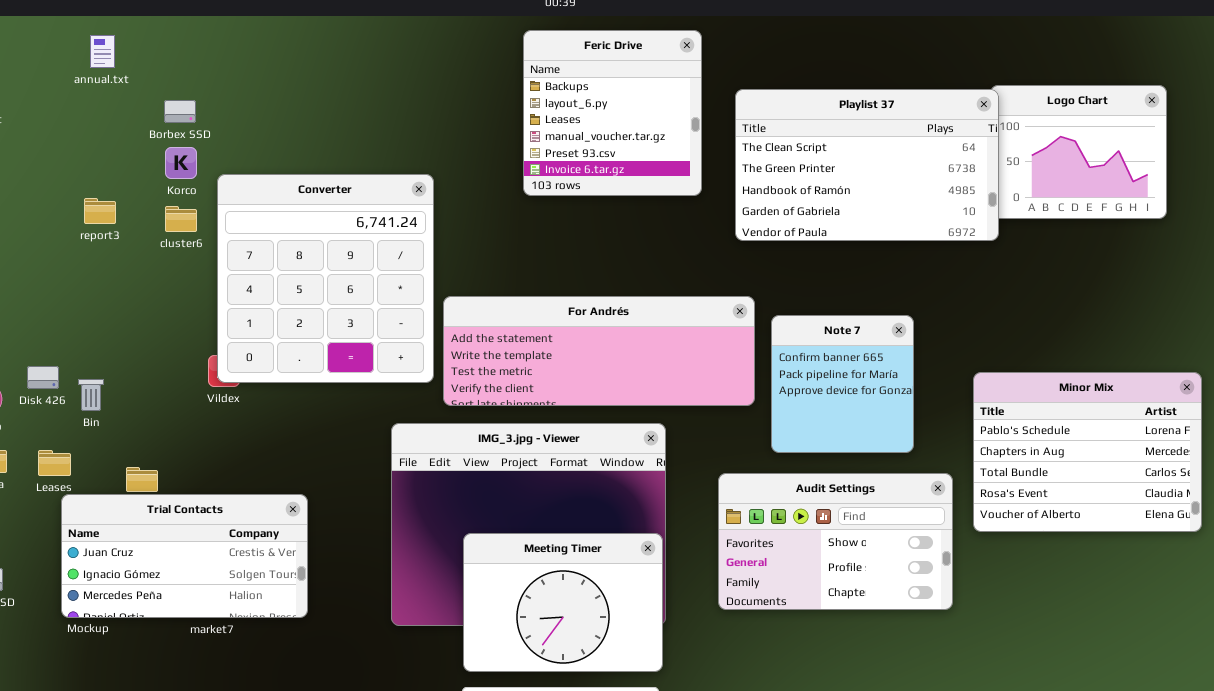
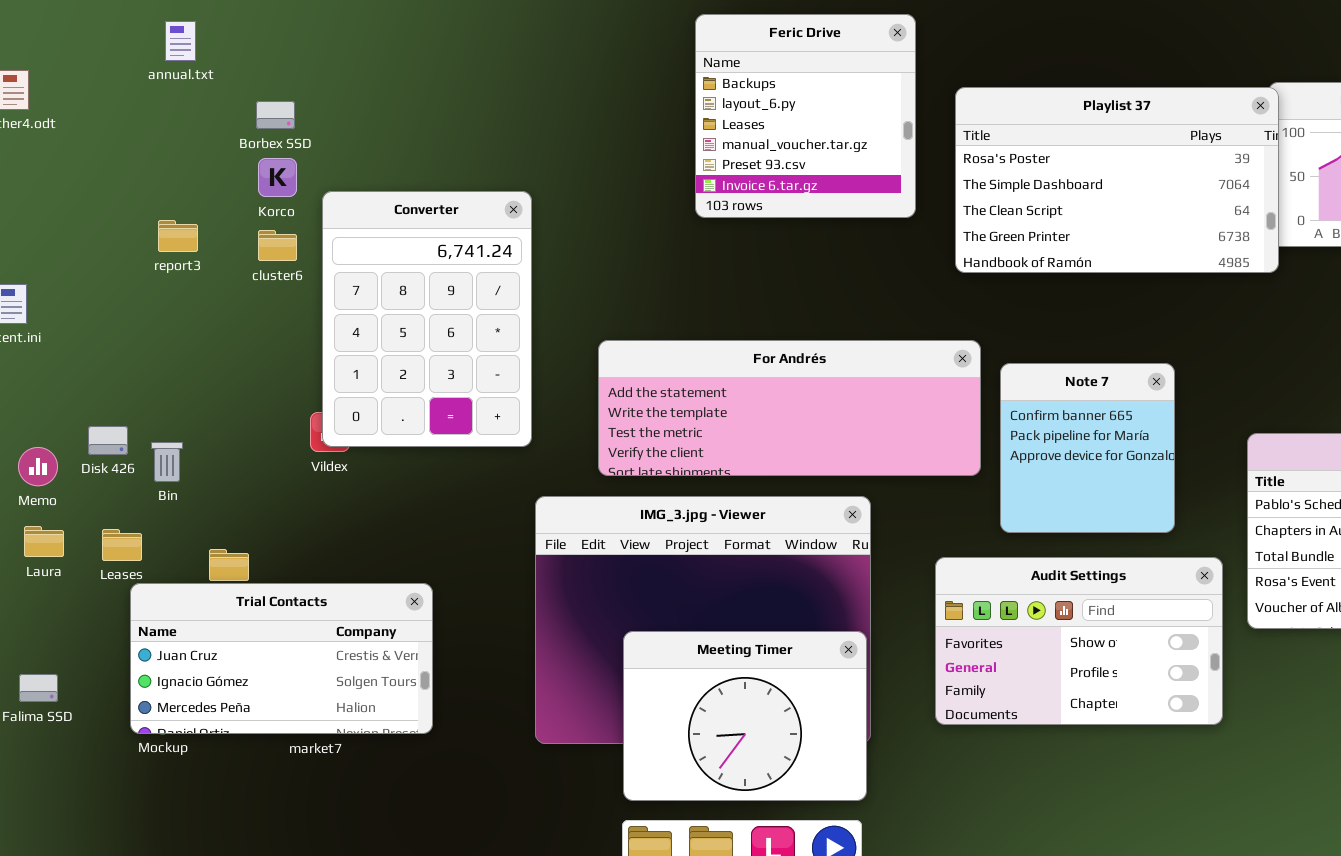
Playlist 37: [735,89,999,241] -> [955,87,1279,273], scrolled up 2 rows
Converter: [217,174,434,383] -> [322,191,532,447], resized

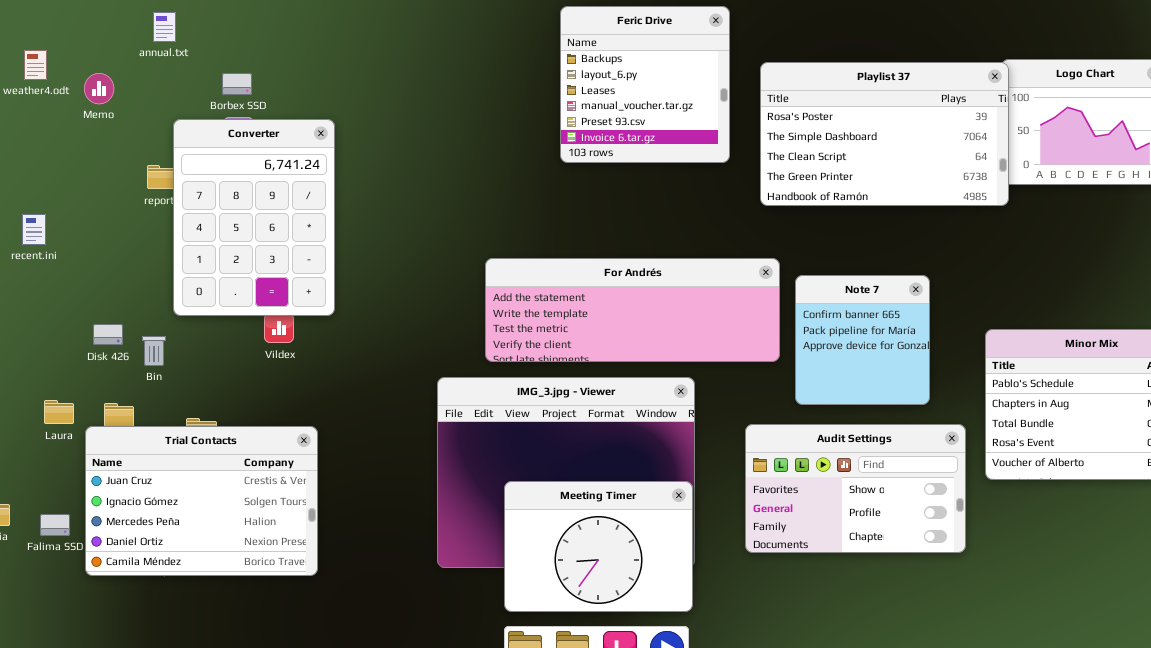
Converter: [322,191,532,447] -> [173,119,335,316], moved
Memo: [18,447,58,486] -> [84,73,114,104], moved
Trial Contacts: [130,583,433,734] -> [85,426,318,576], moved, resized

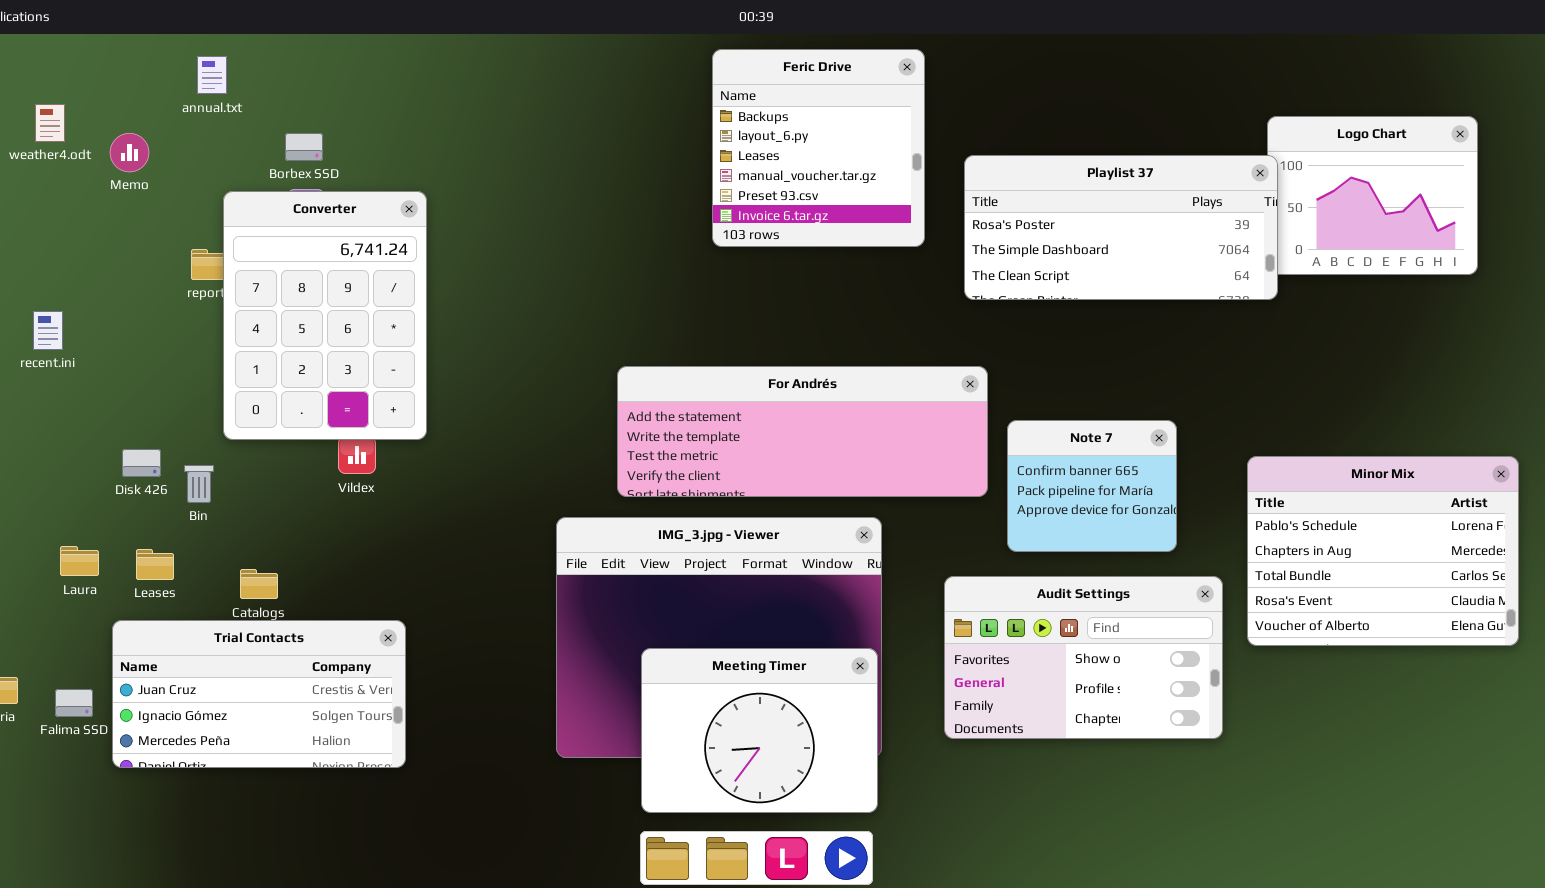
Playlist 37: [760,62,1009,206] -> [964,155,1278,300], resized
Note 7: [795,275,930,405] -> [1007,420,1177,552], resized
Trial Contacts: [85,426,318,576] -> [112,620,406,768], resized

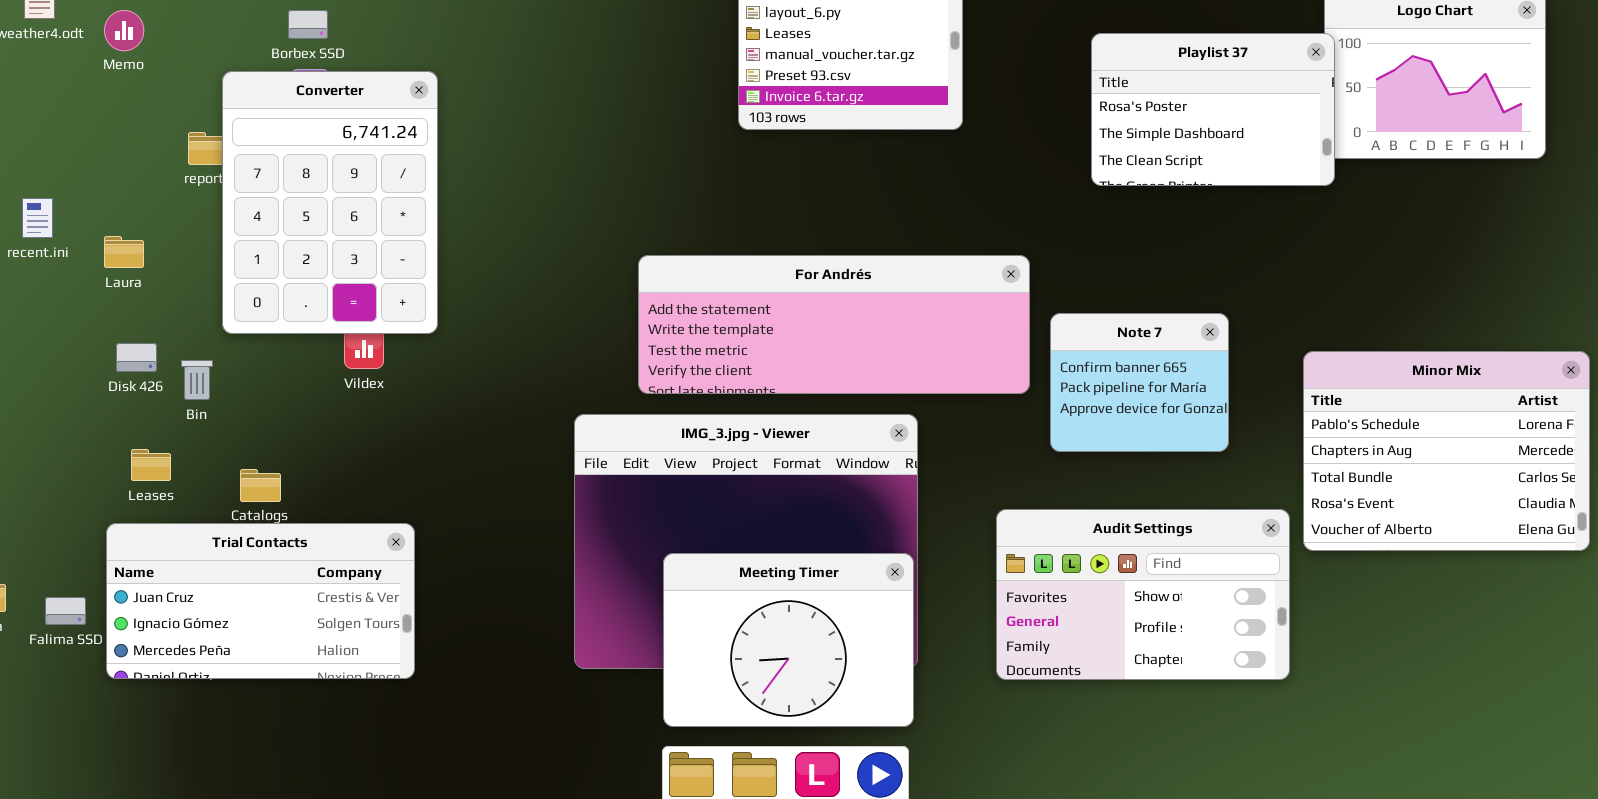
Playlist 37: [964,155,1278,300] -> [1091,33,1335,186], resized
Laura: [60,546,99,576] -> [104,236,144,268], moved
Audit Settings: [944,576,1223,739] -> [996,509,1290,680], moved

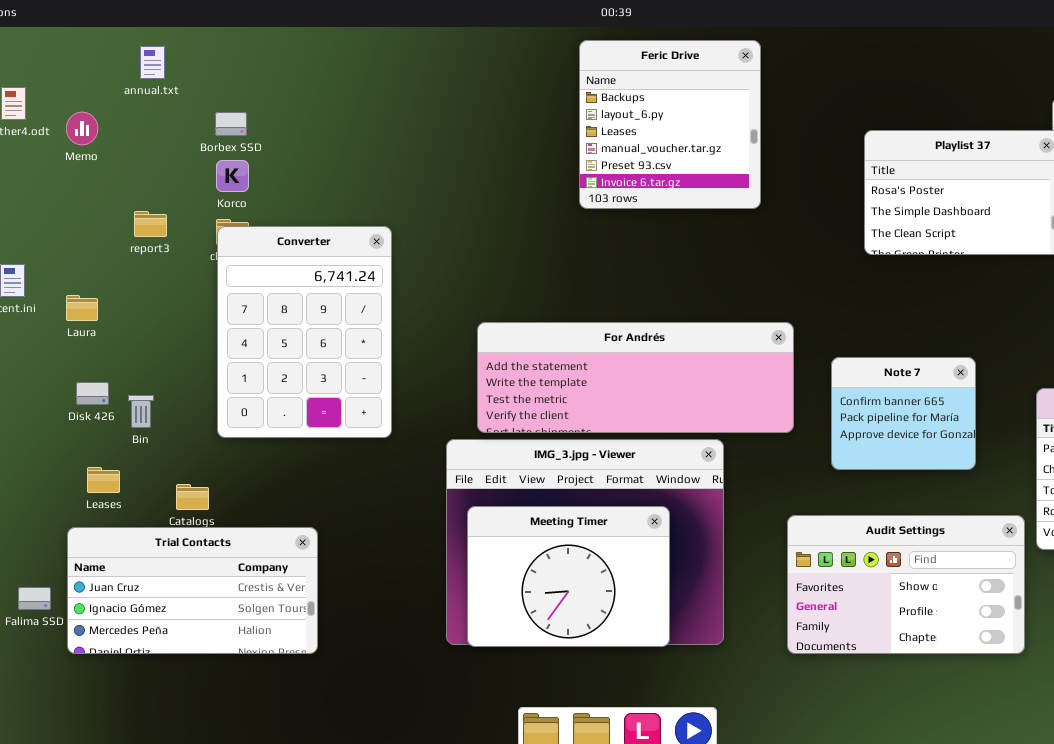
Converter: [222,71,438,334] -> [217,226,392,438], moved
For Andrés: [638,255,1030,394] -> [477,322,794,433], moved
Meeting Timer: [663,553,914,727] -> [467,506,670,647], moved

